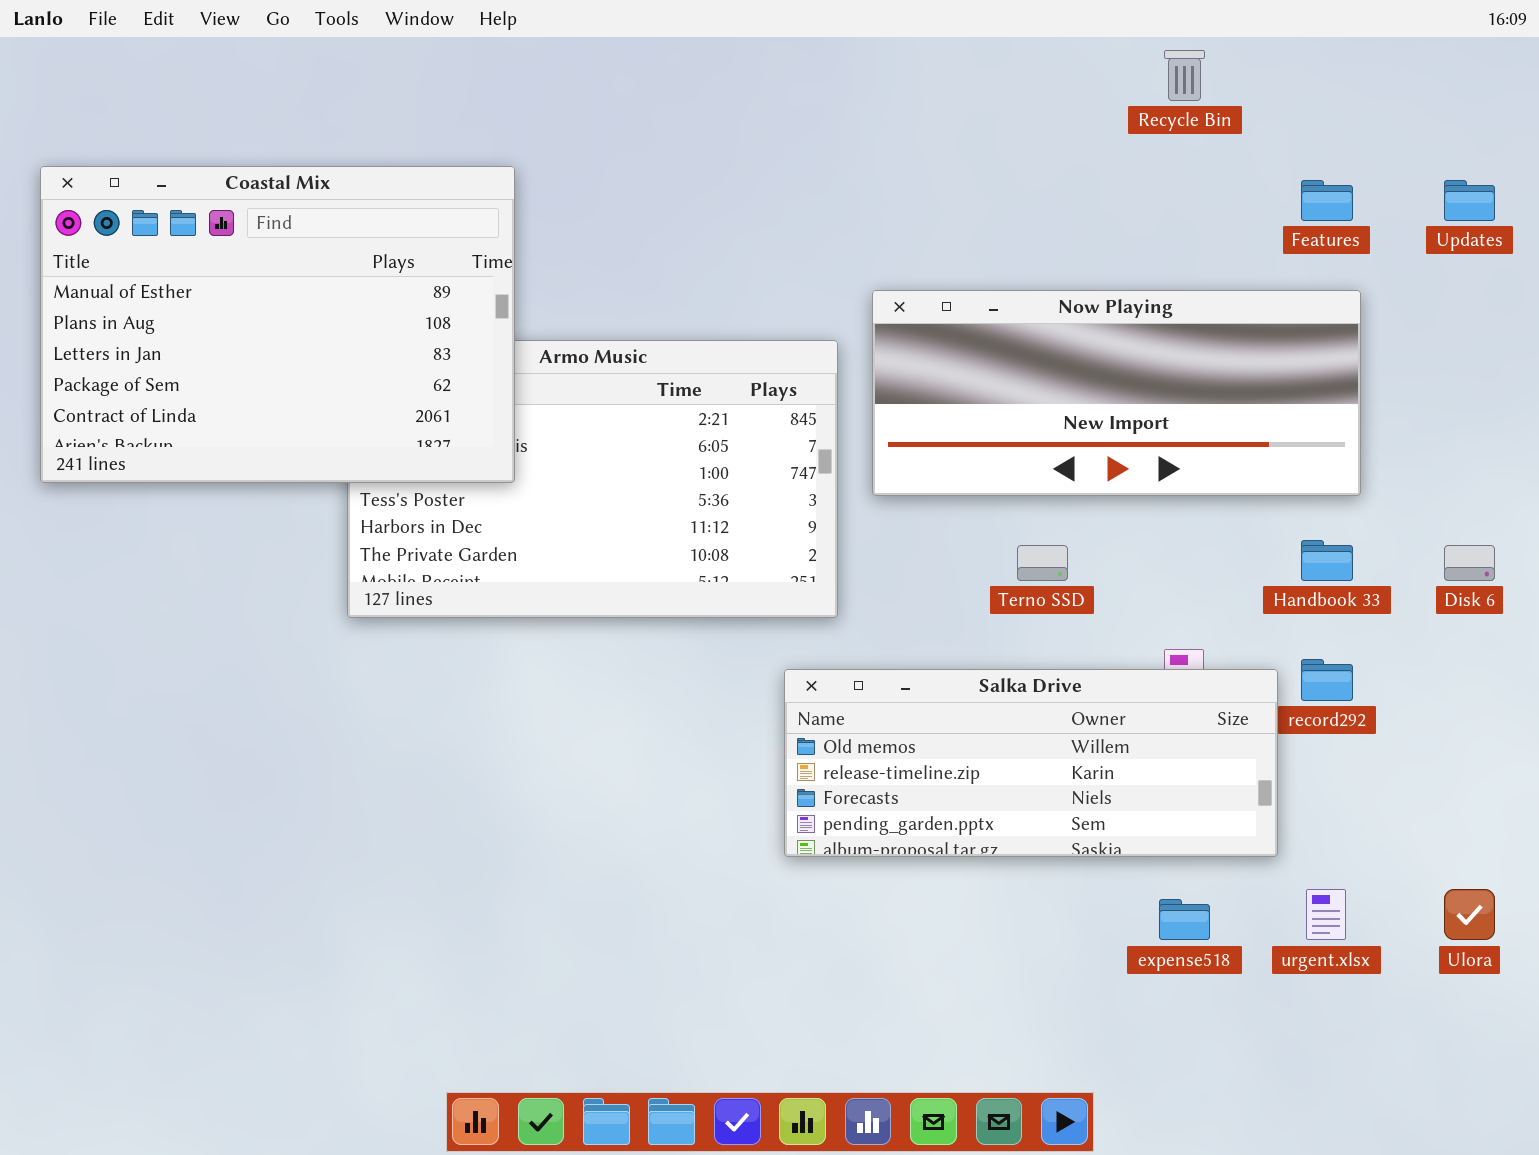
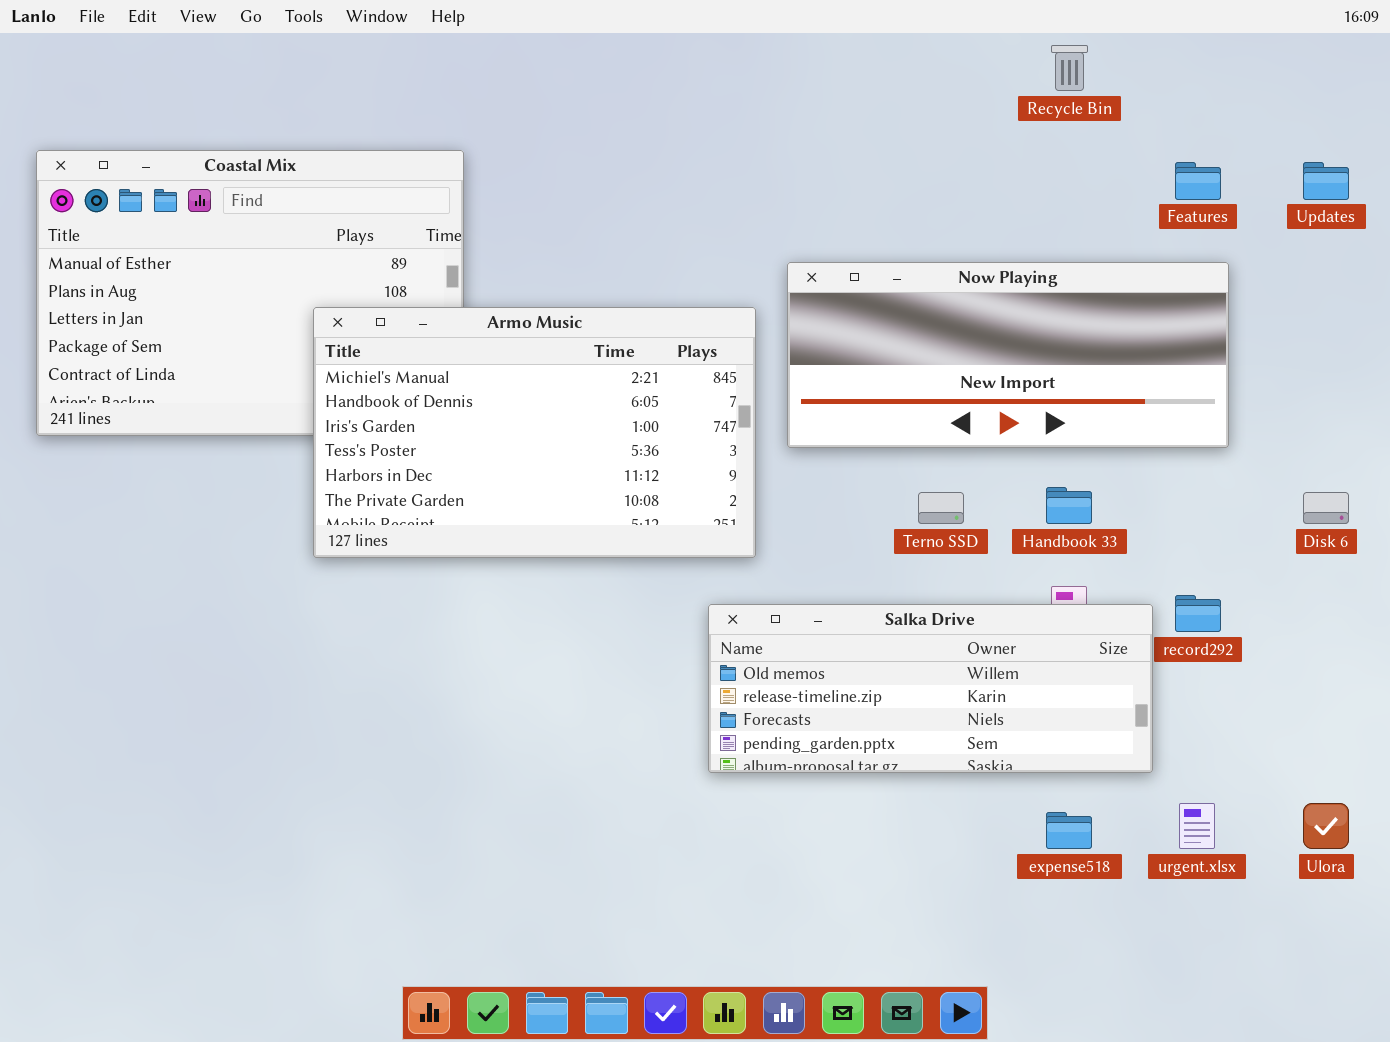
Armo Music: [347,340,838,618] -> [313,307,756,558], raised
Handbook 33: [1301,540,1353,581] -> [1046,487,1092,524], moved

